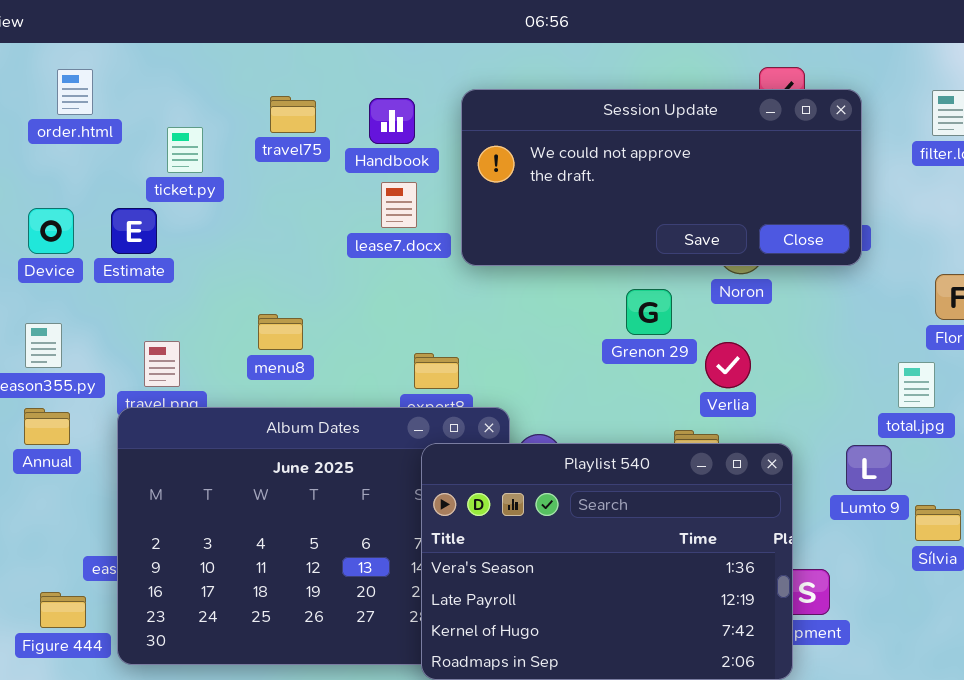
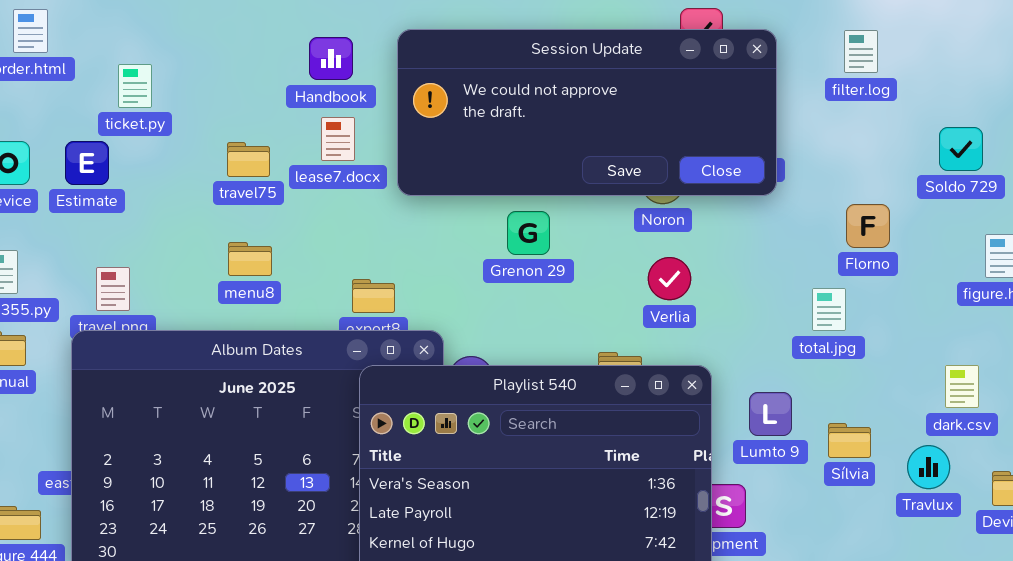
travel75: [270,96,316,133] -> [227,142,270,177], moved
Grenon 29: [626,289,672,335] -> [507,211,550,255], moved
menu8: [258,314,303,350] -> [228,242,272,276], moved
Verlia: [705,342,751,388] -> [648,257,691,300], moved
Lumto 9: [846,445,892,491] -> [749,392,792,436], moved

